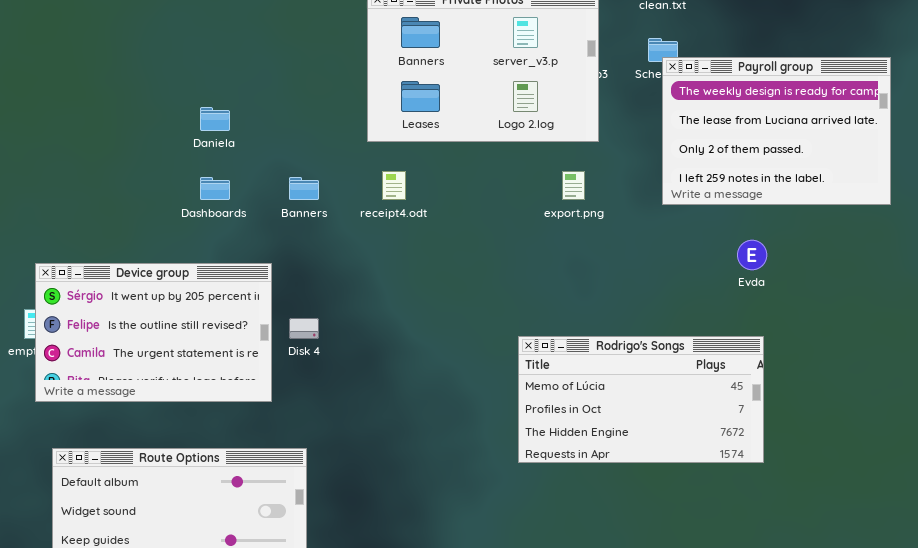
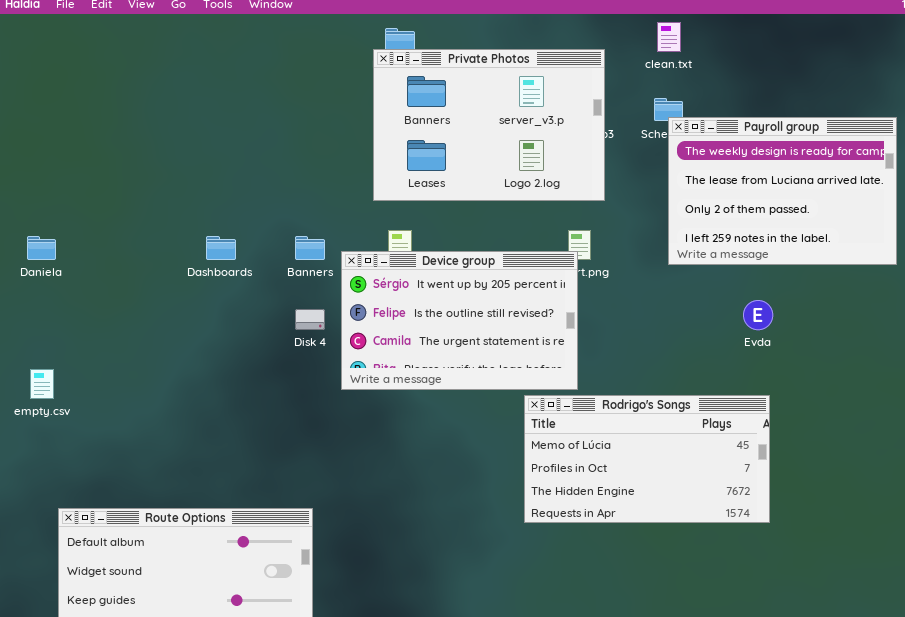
Daniela: [200,107,230,131] -> [27,236,56,260], moved
Device group: [35,263,272,402] -> [341,251,578,390], moved
Disk 4: [289,318,319,339] -> [295,309,325,330], moved

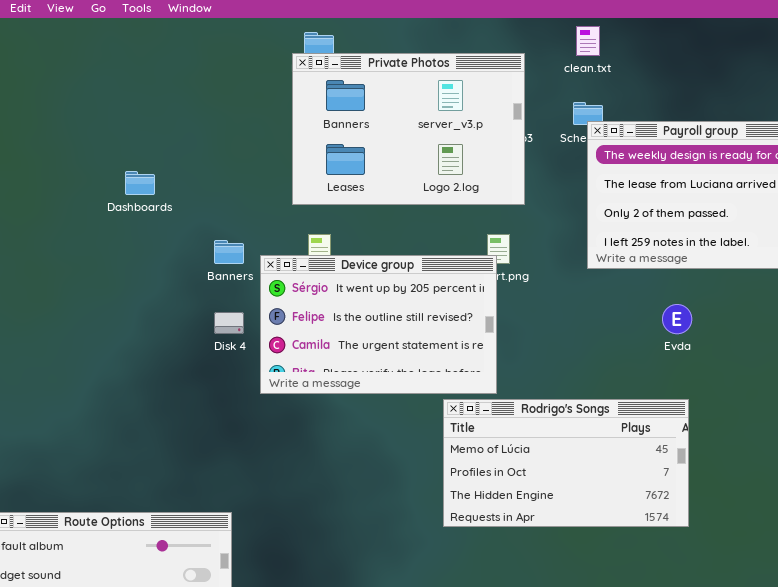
Dashboards: [206,236,236,260] -> [125,171,155,195], moved

